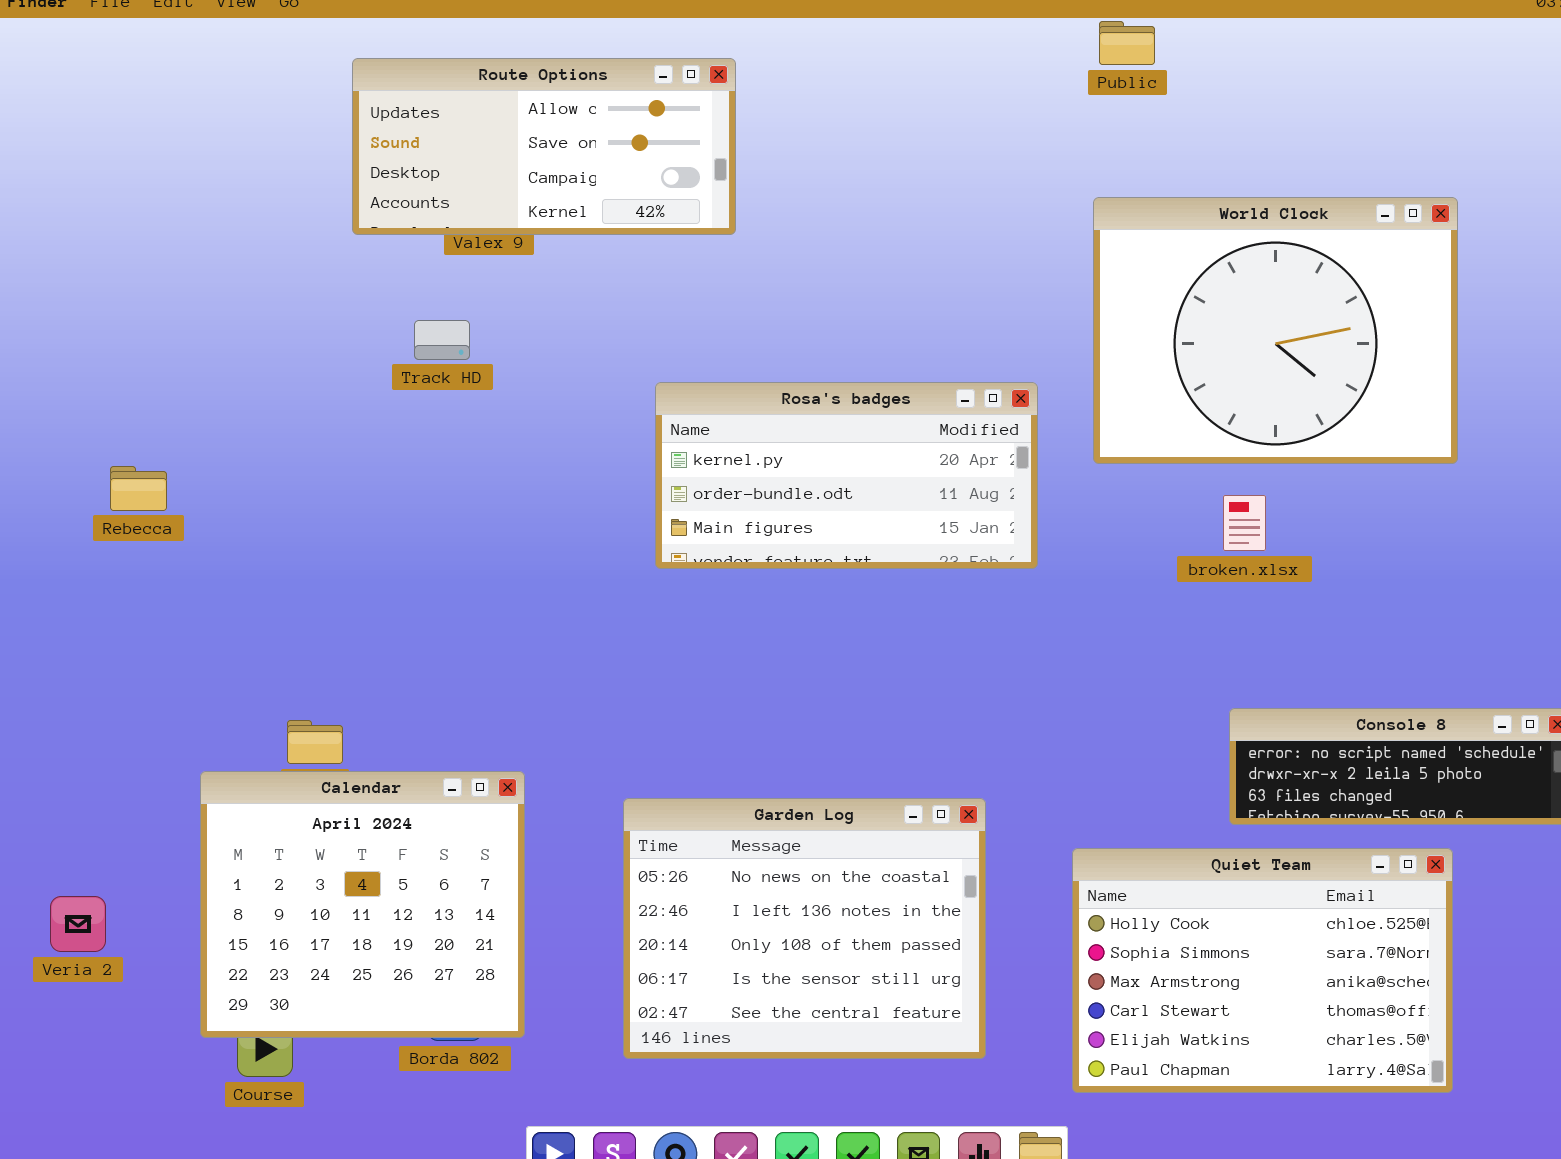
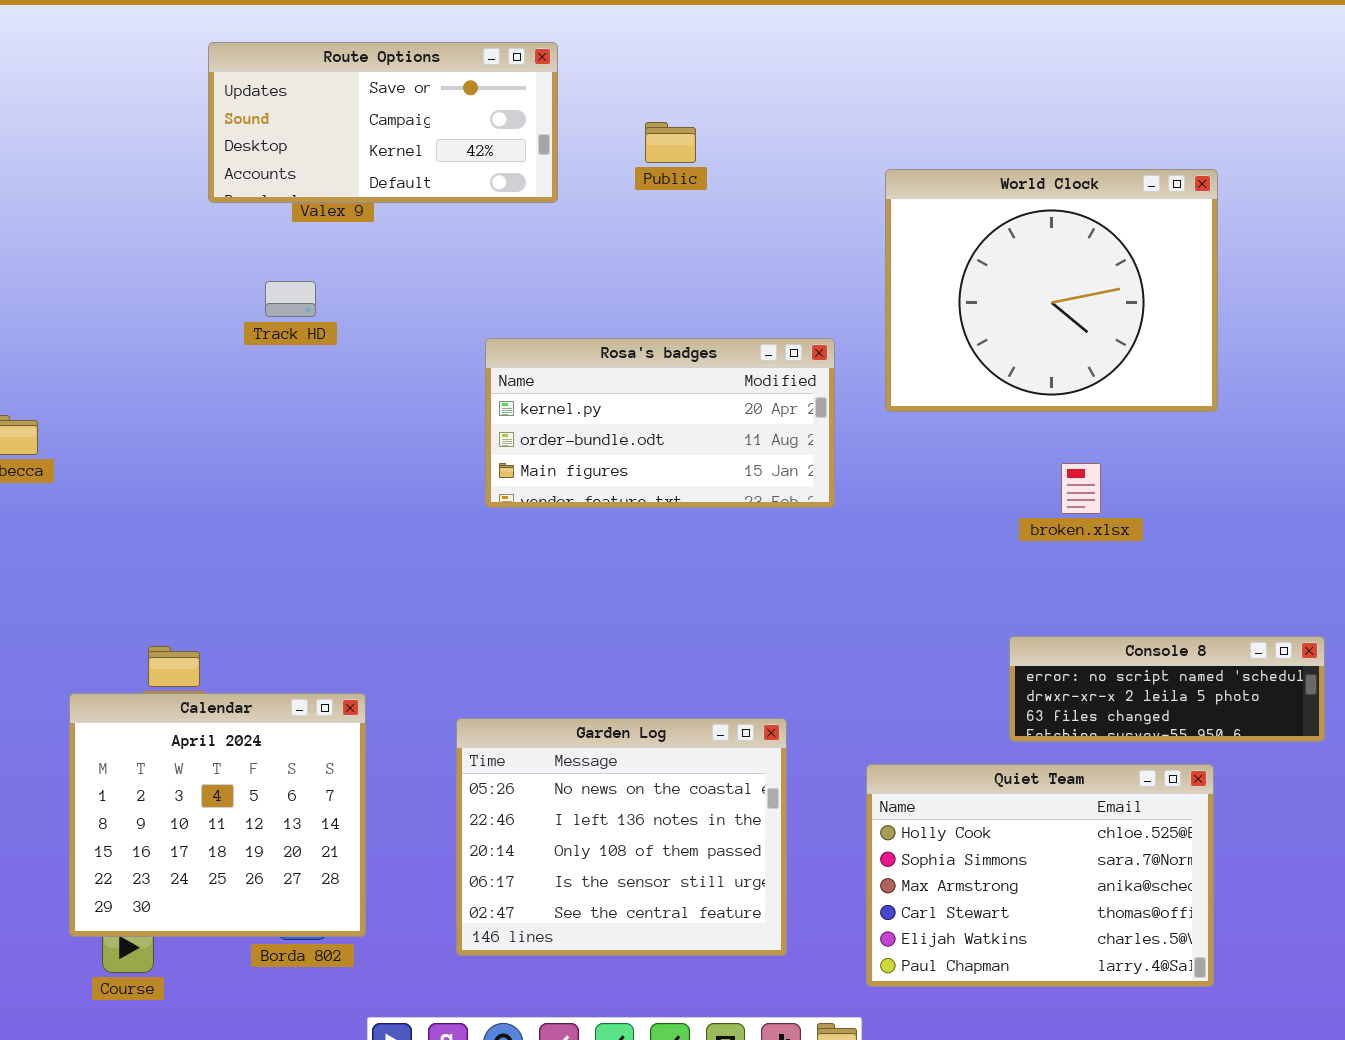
Public: [1099,21,1155,65] -> [645,122,696,163], moved
Route Options: [352,58,736,235] -> [208,42,558,203], scrolled down 1 row
broken.xlsx: [1223,495,1266,551] -> [1061,463,1101,514], moved

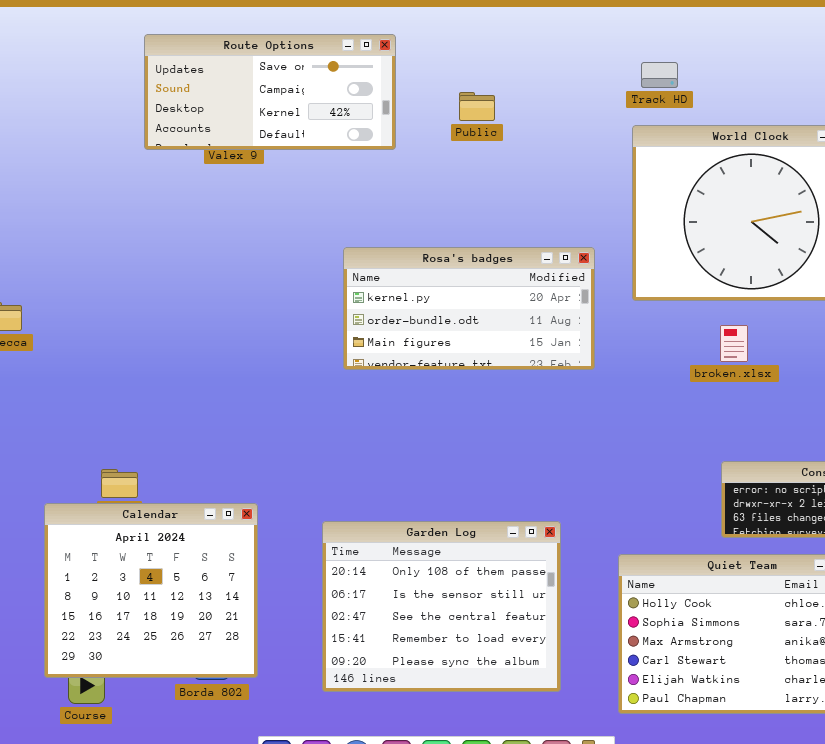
Track HD: [265,281,316,317] -> [641,62,678,88], moved
broken.xlsx: [1061,463,1101,514] -> [720,325,748,362], moved
Garden Log: [456,718,787,956] -> [322,521,561,692], scrolled down 2 rows

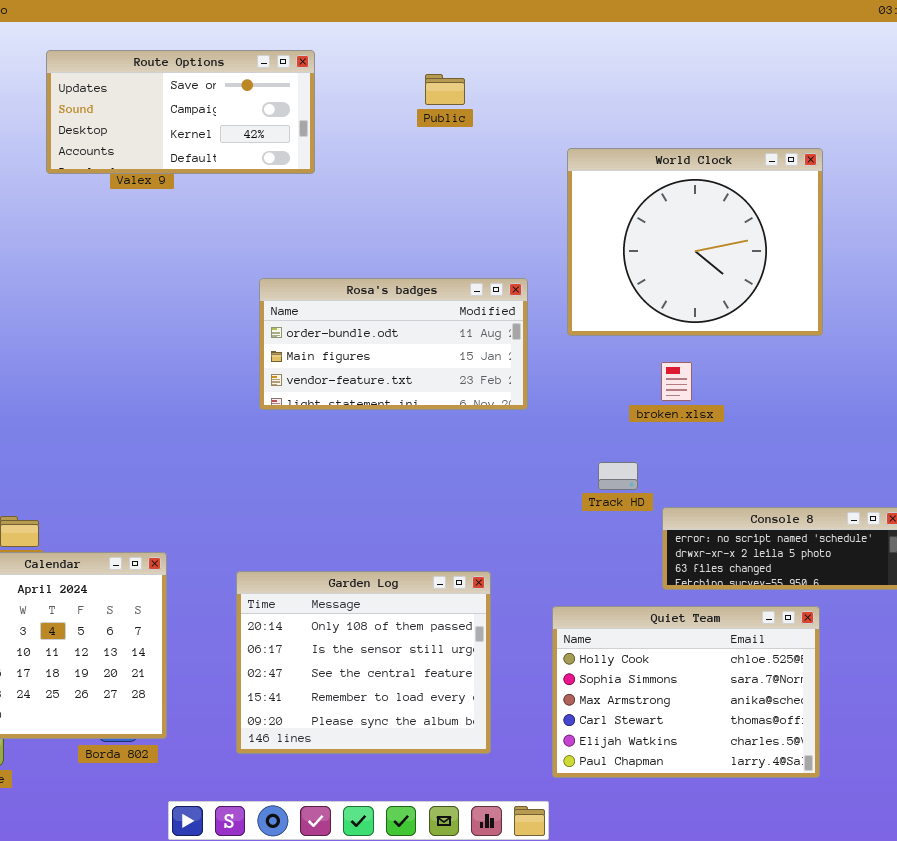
Track HD: [641,62,678,88] -> [598,462,638,490], moved
Public: [459,92,495,121] -> [425,74,465,105], moved
Rosa's badges: [343,247,595,370] -> [259,278,528,410], scrolled down 1 row

